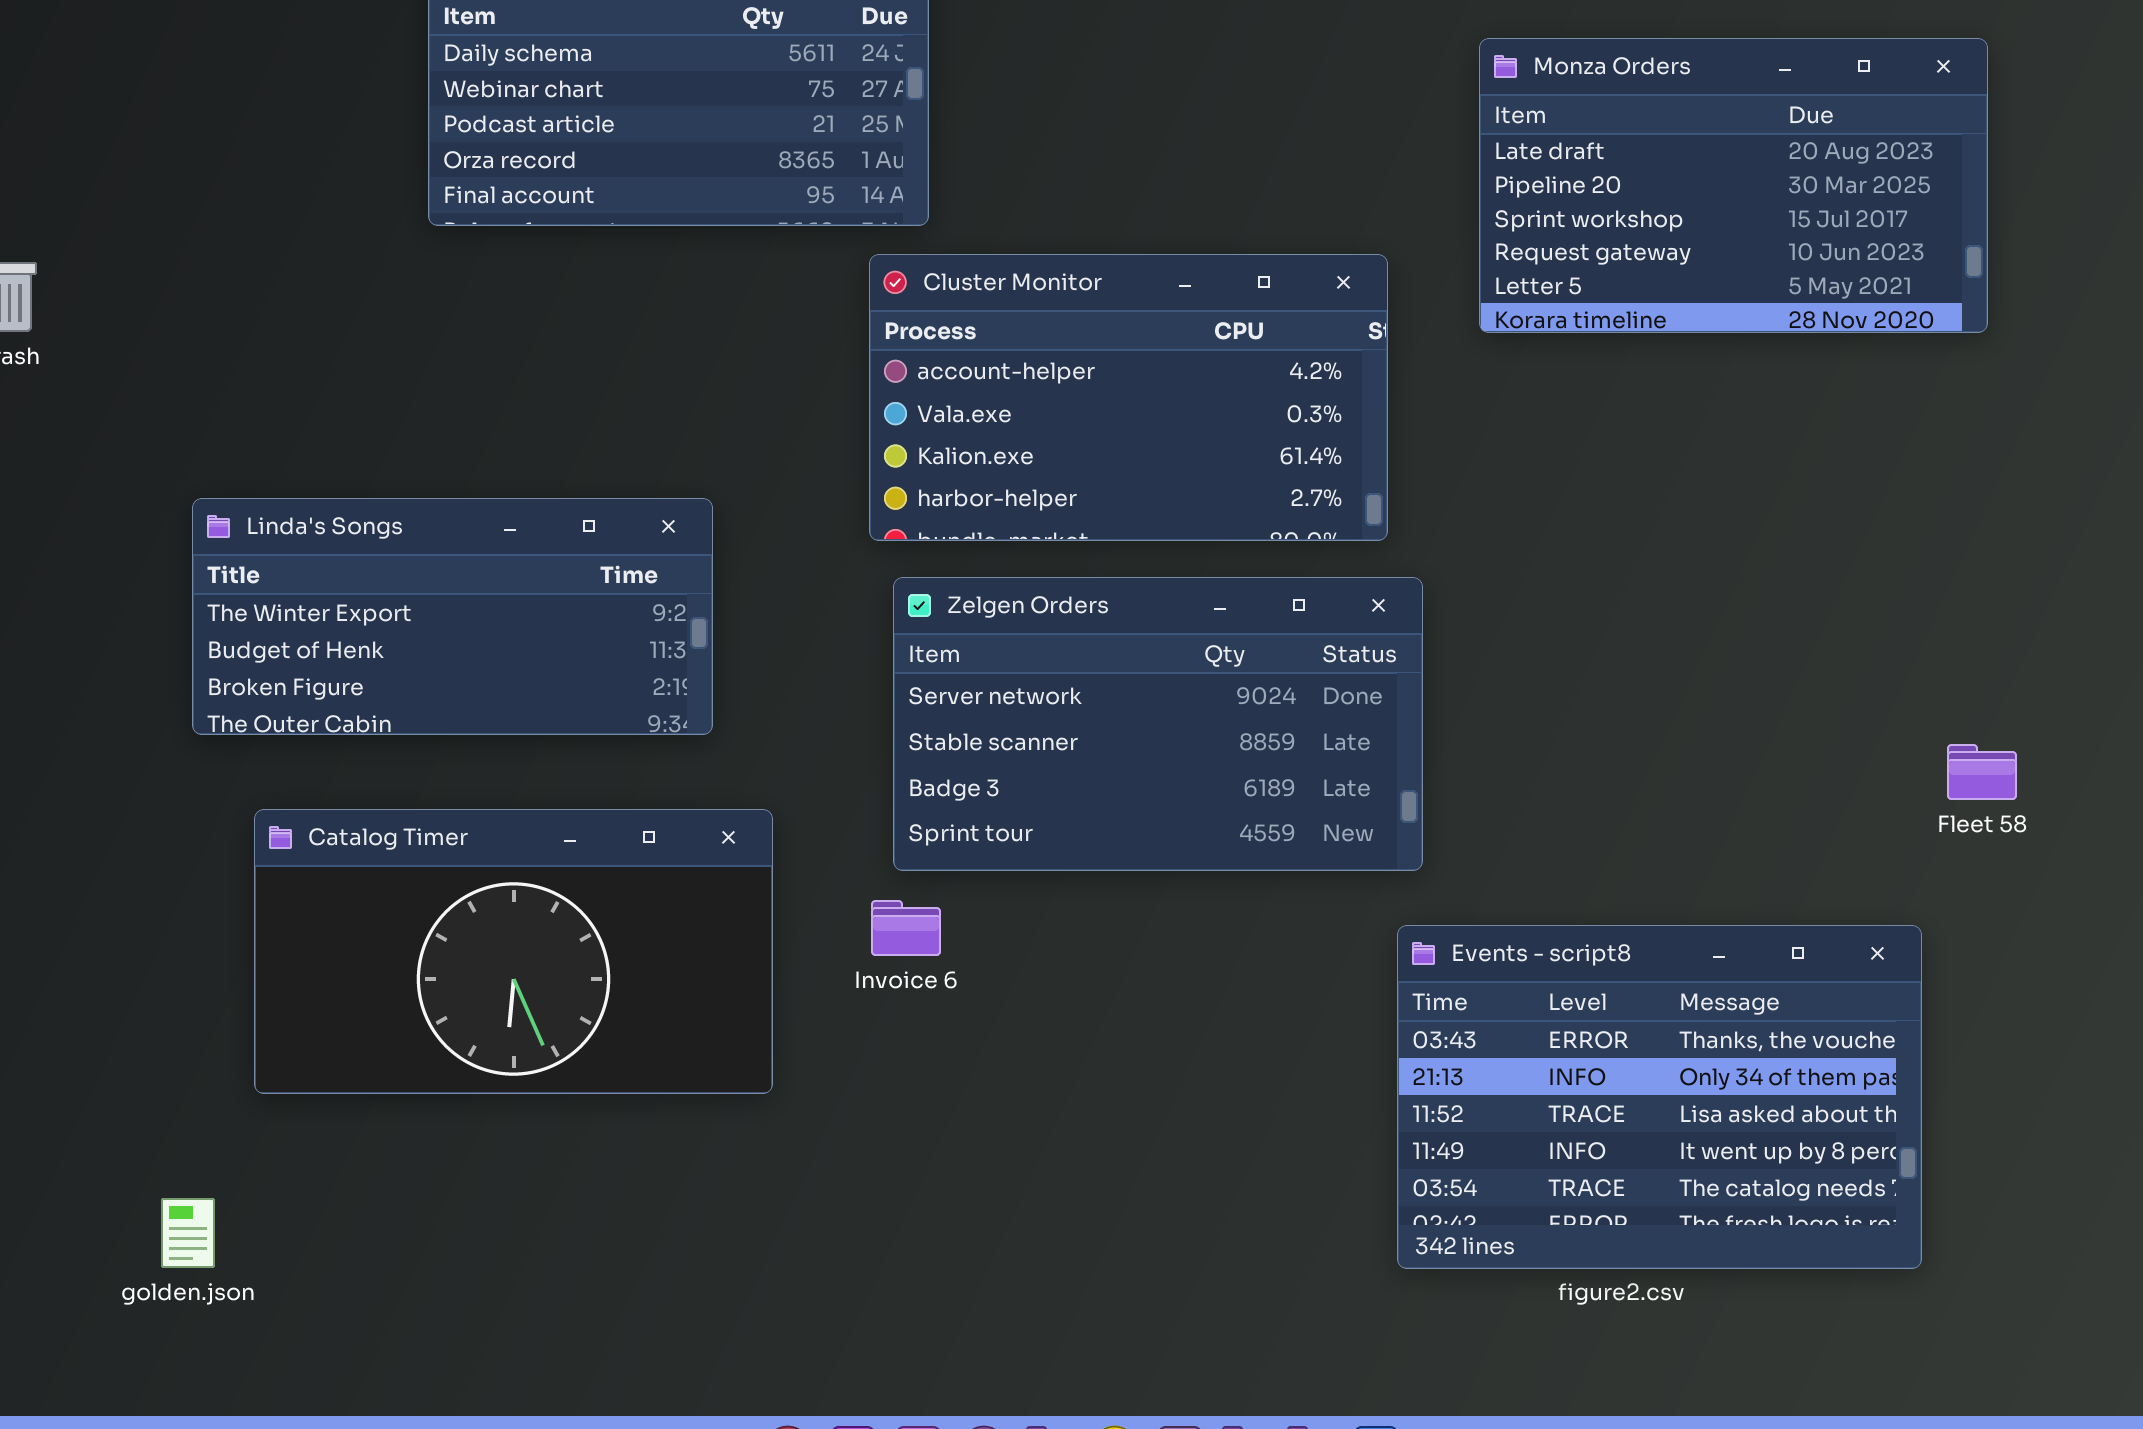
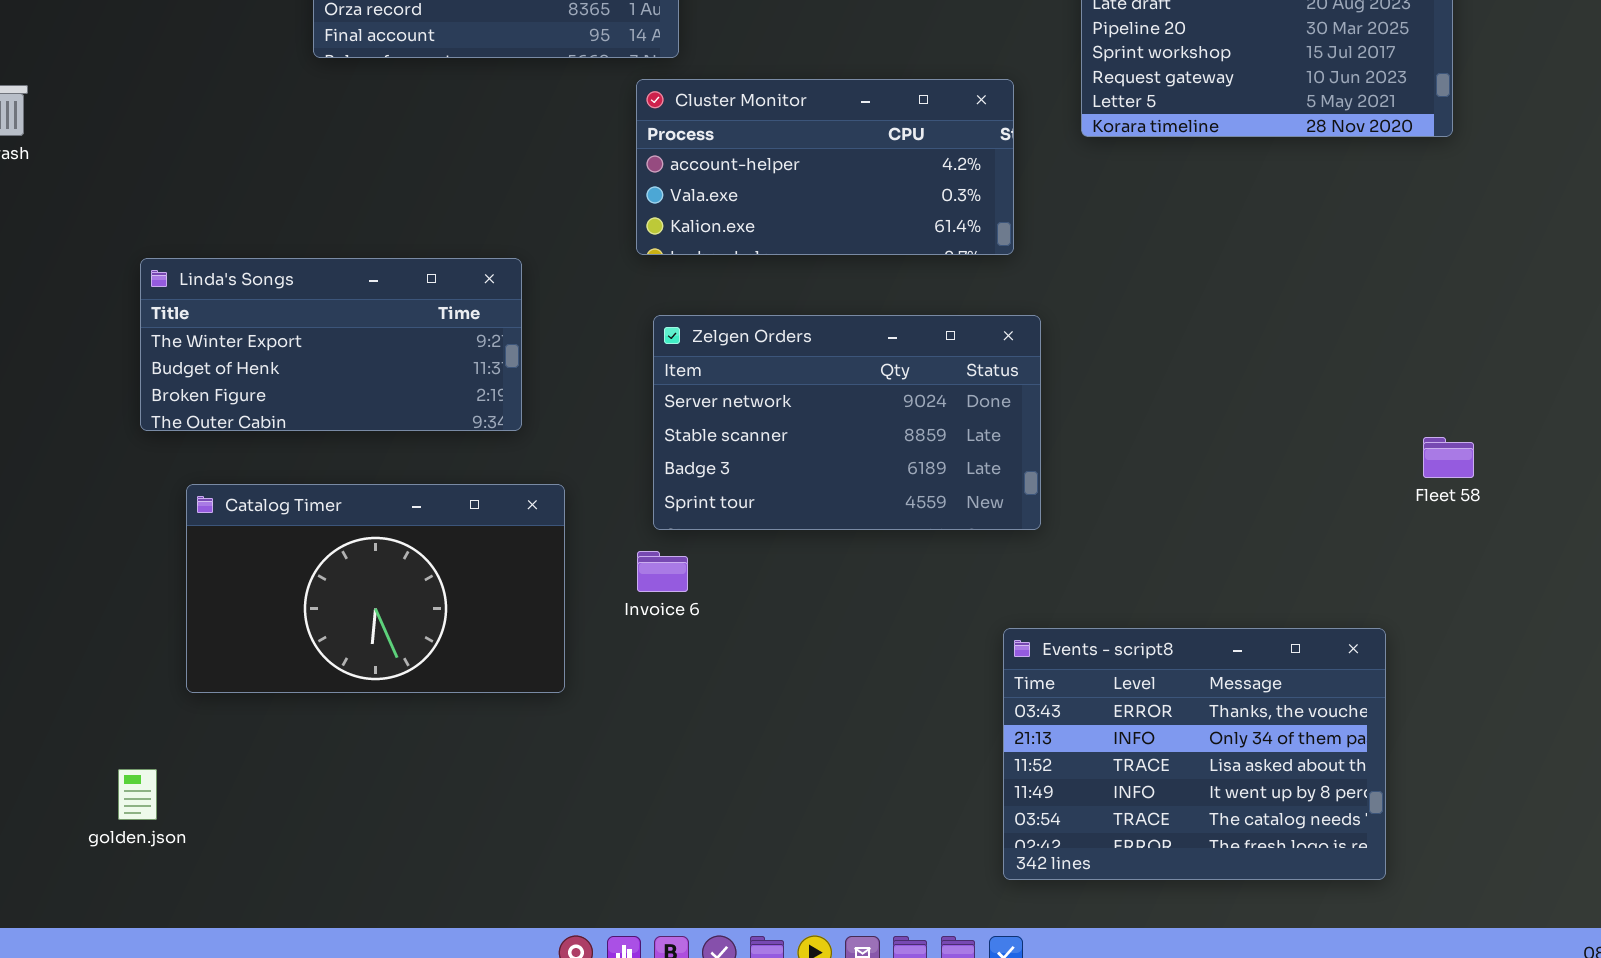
Cluster Monitor: [869,254,1388,541] -> [636,79,1014,255], resized
Events - script8: [1397,925,1922,1269] -> [1003,628,1386,880], moved

